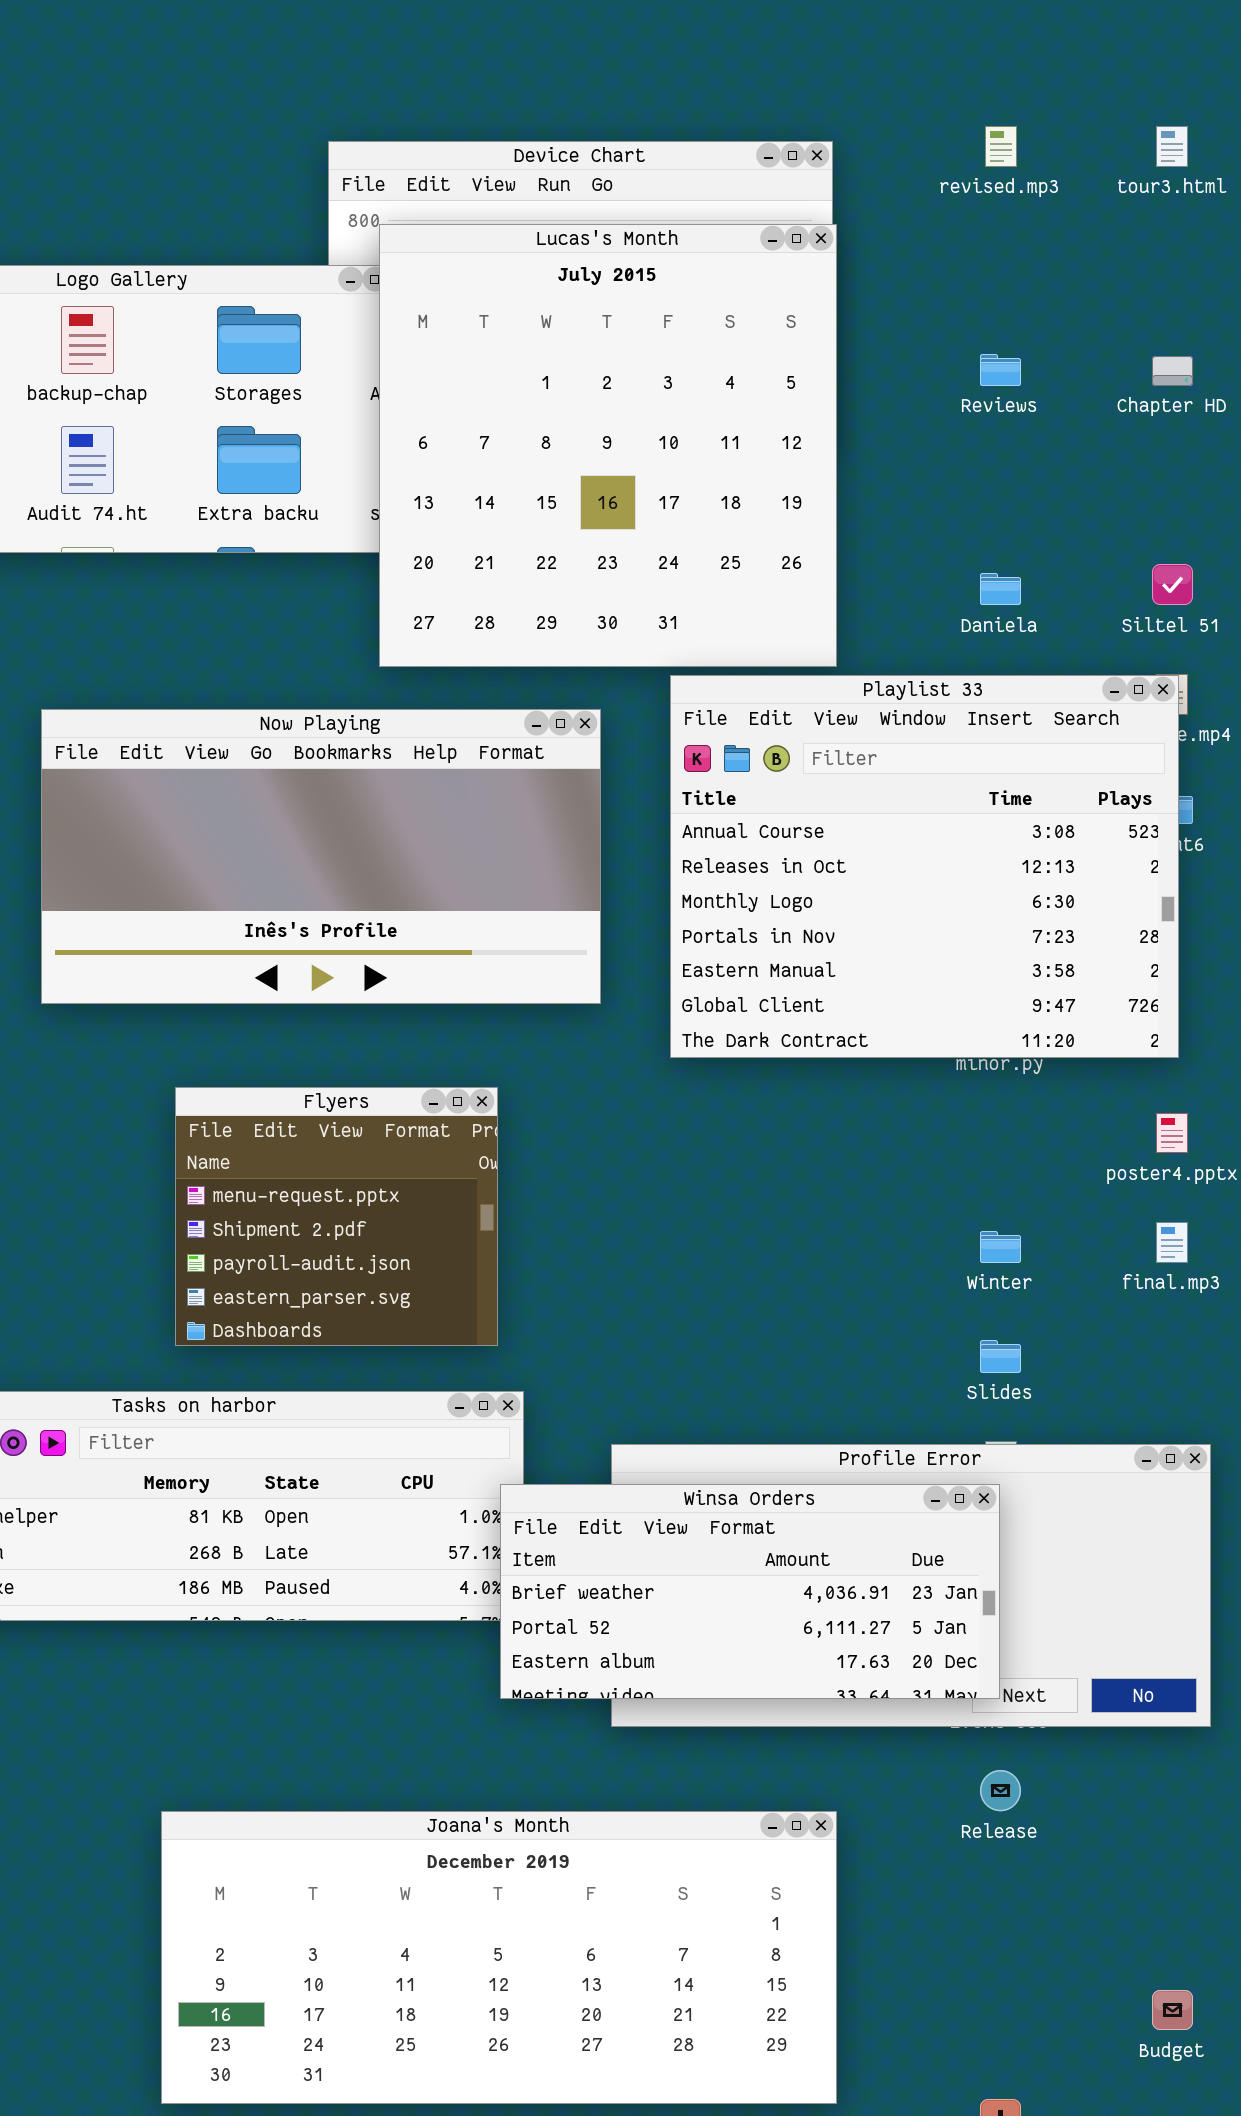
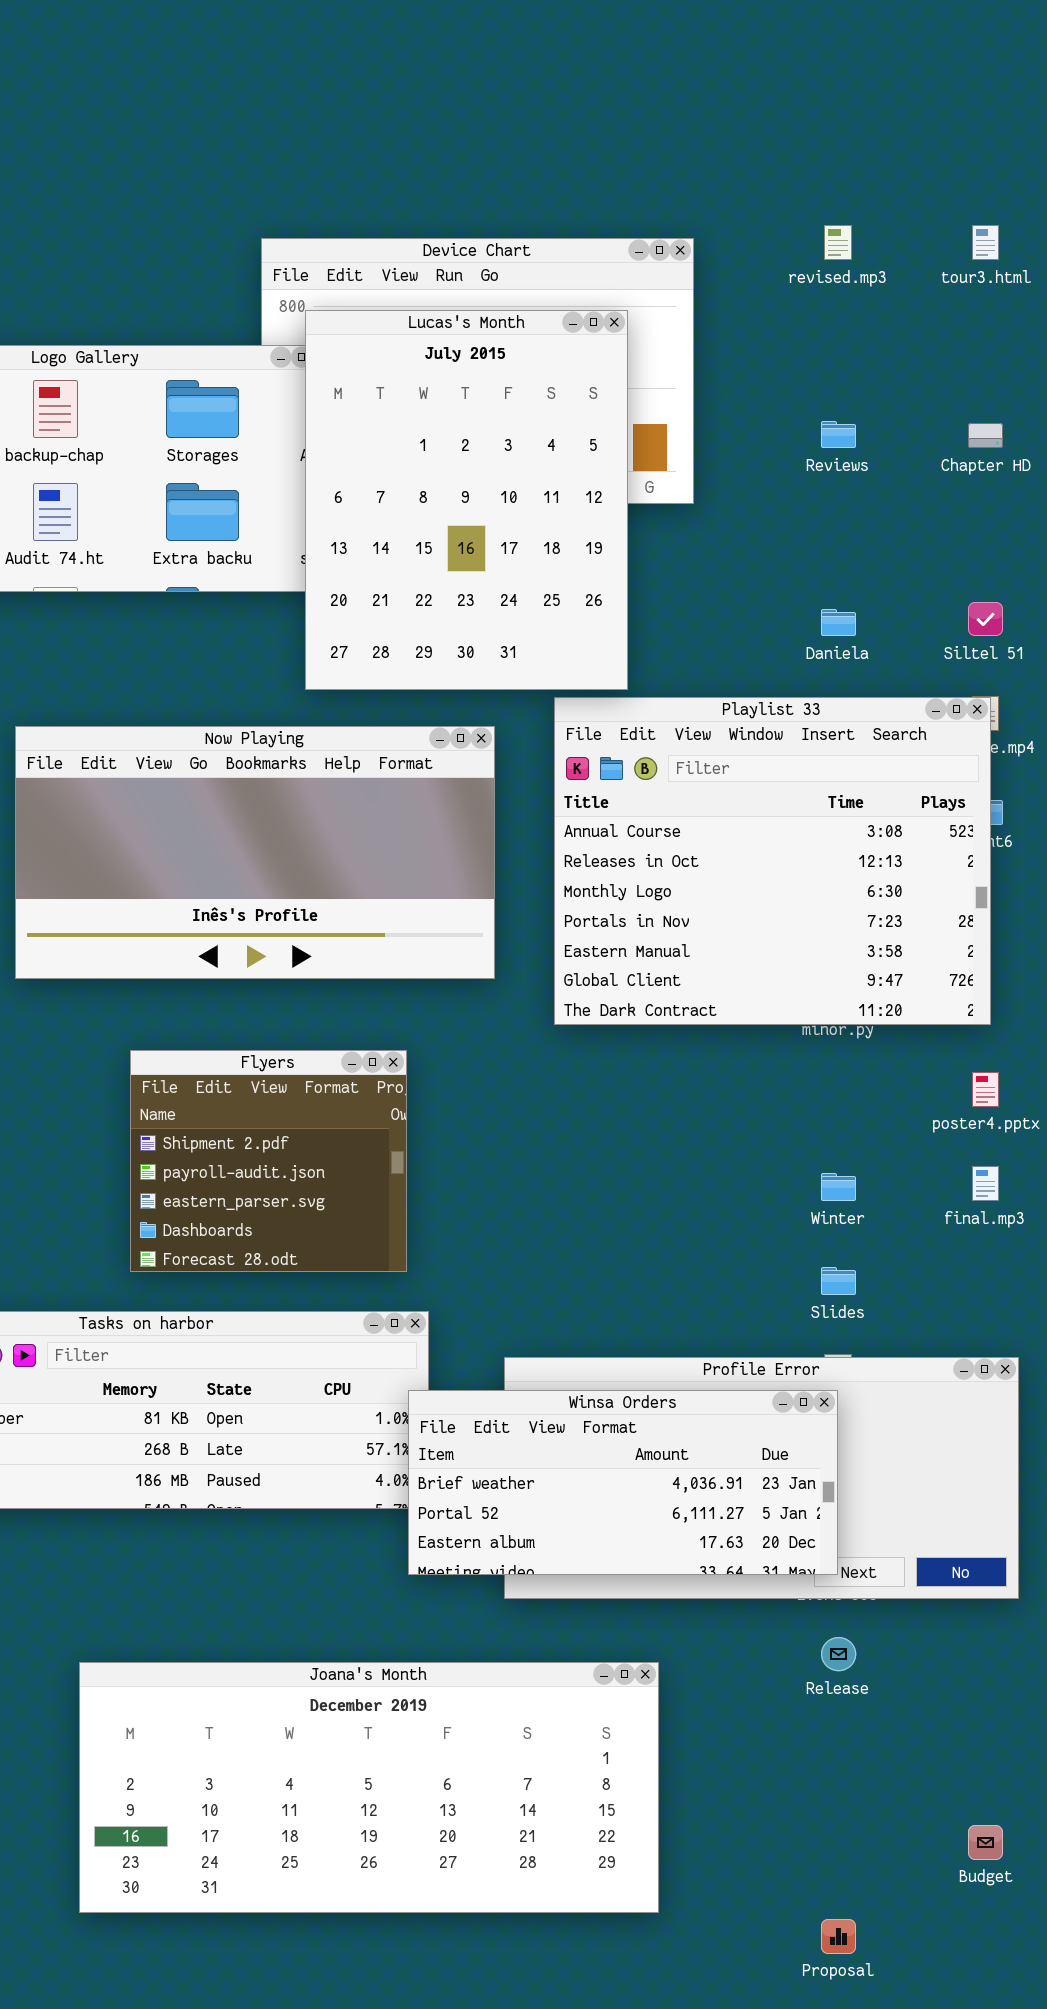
Lucas's Month: [379,224,837,667] -> [305,310,628,690], resized
Flyers: [175,1087,498,1346] -> [130,1050,407,1272], scrolled down 1 row
Joana's Month: [161,1811,837,2104] -> [79,1662,659,1913], moved

